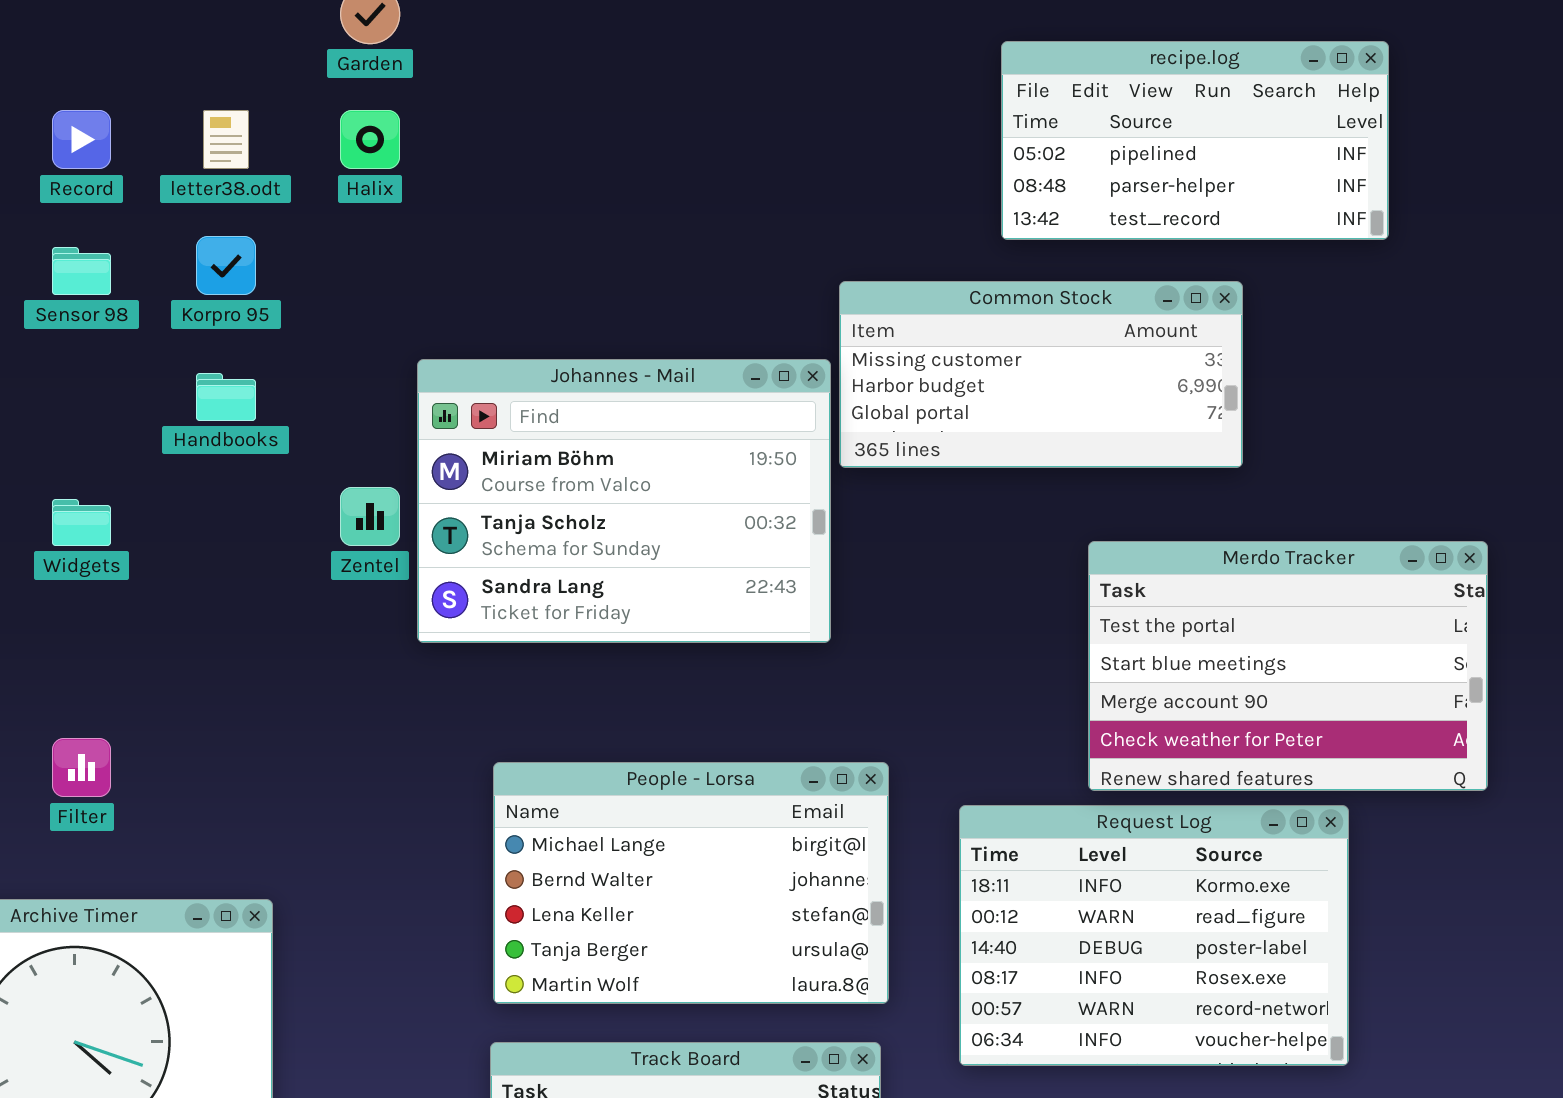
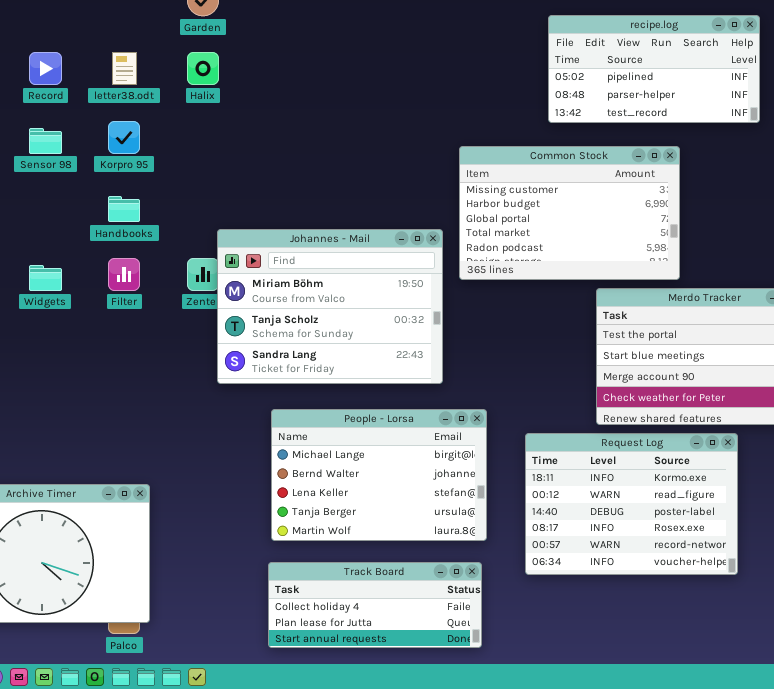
Common Stock: [839,281,1243,468] -> [459,146,680,280], resized
Johannes - Mail: [417,359,831,643] -> [217,229,443,384], moved
Filter: [52,738,111,797] -> [108,258,140,291], moved

